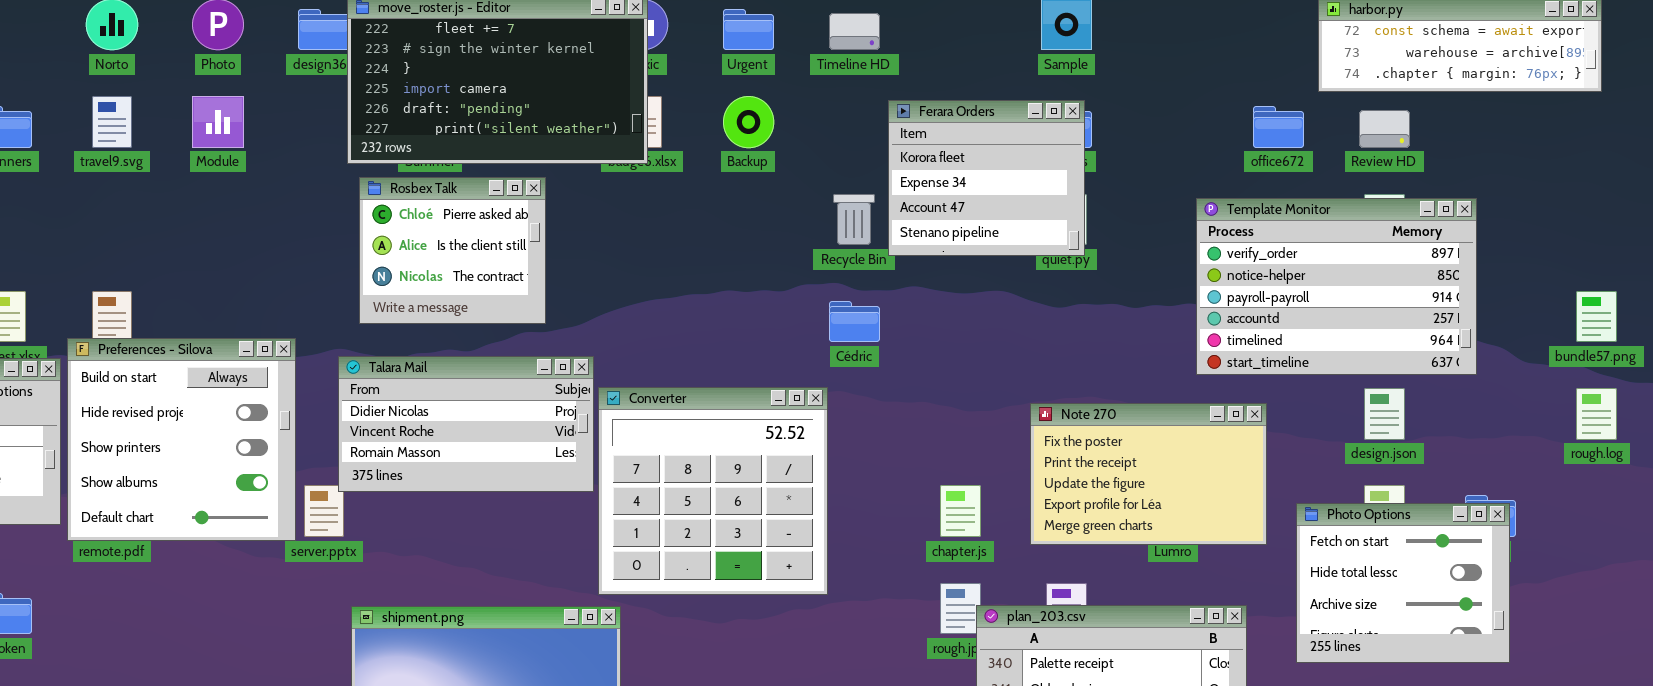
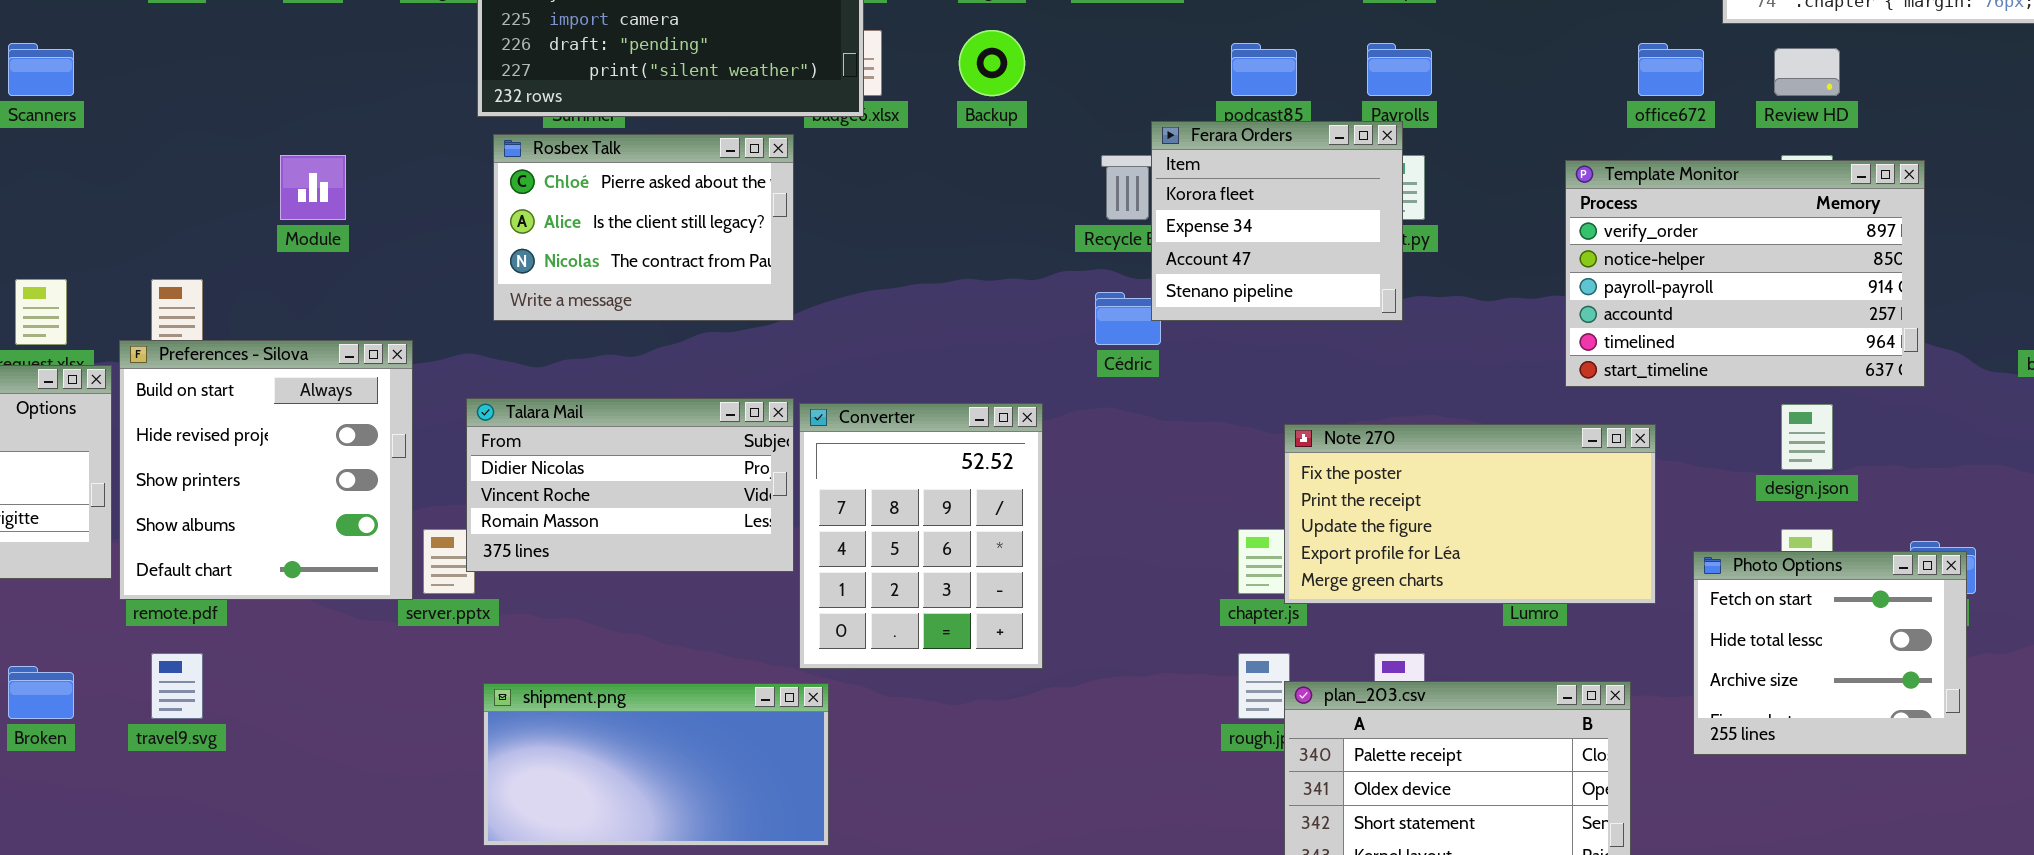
travel9.svg: [92,96,132,148] -> [151,653,203,719], moved
Module: [192,96,244,148] -> [280,155,346,220], moved
Ferara Orders: [888,100,1085,256] -> [1151,121,1403,321], moved
Rosbex Talk: [359,177,546,324] -> [493,134,794,321], resized
Talara Mail: [338,356,594,492] -> [466,398,794,572], moved
Converter: [598,387,828,595] -> [799,403,1043,669], resized
Note 270: [1030,403,1267,545] -> [1284,424,1656,604], resized

